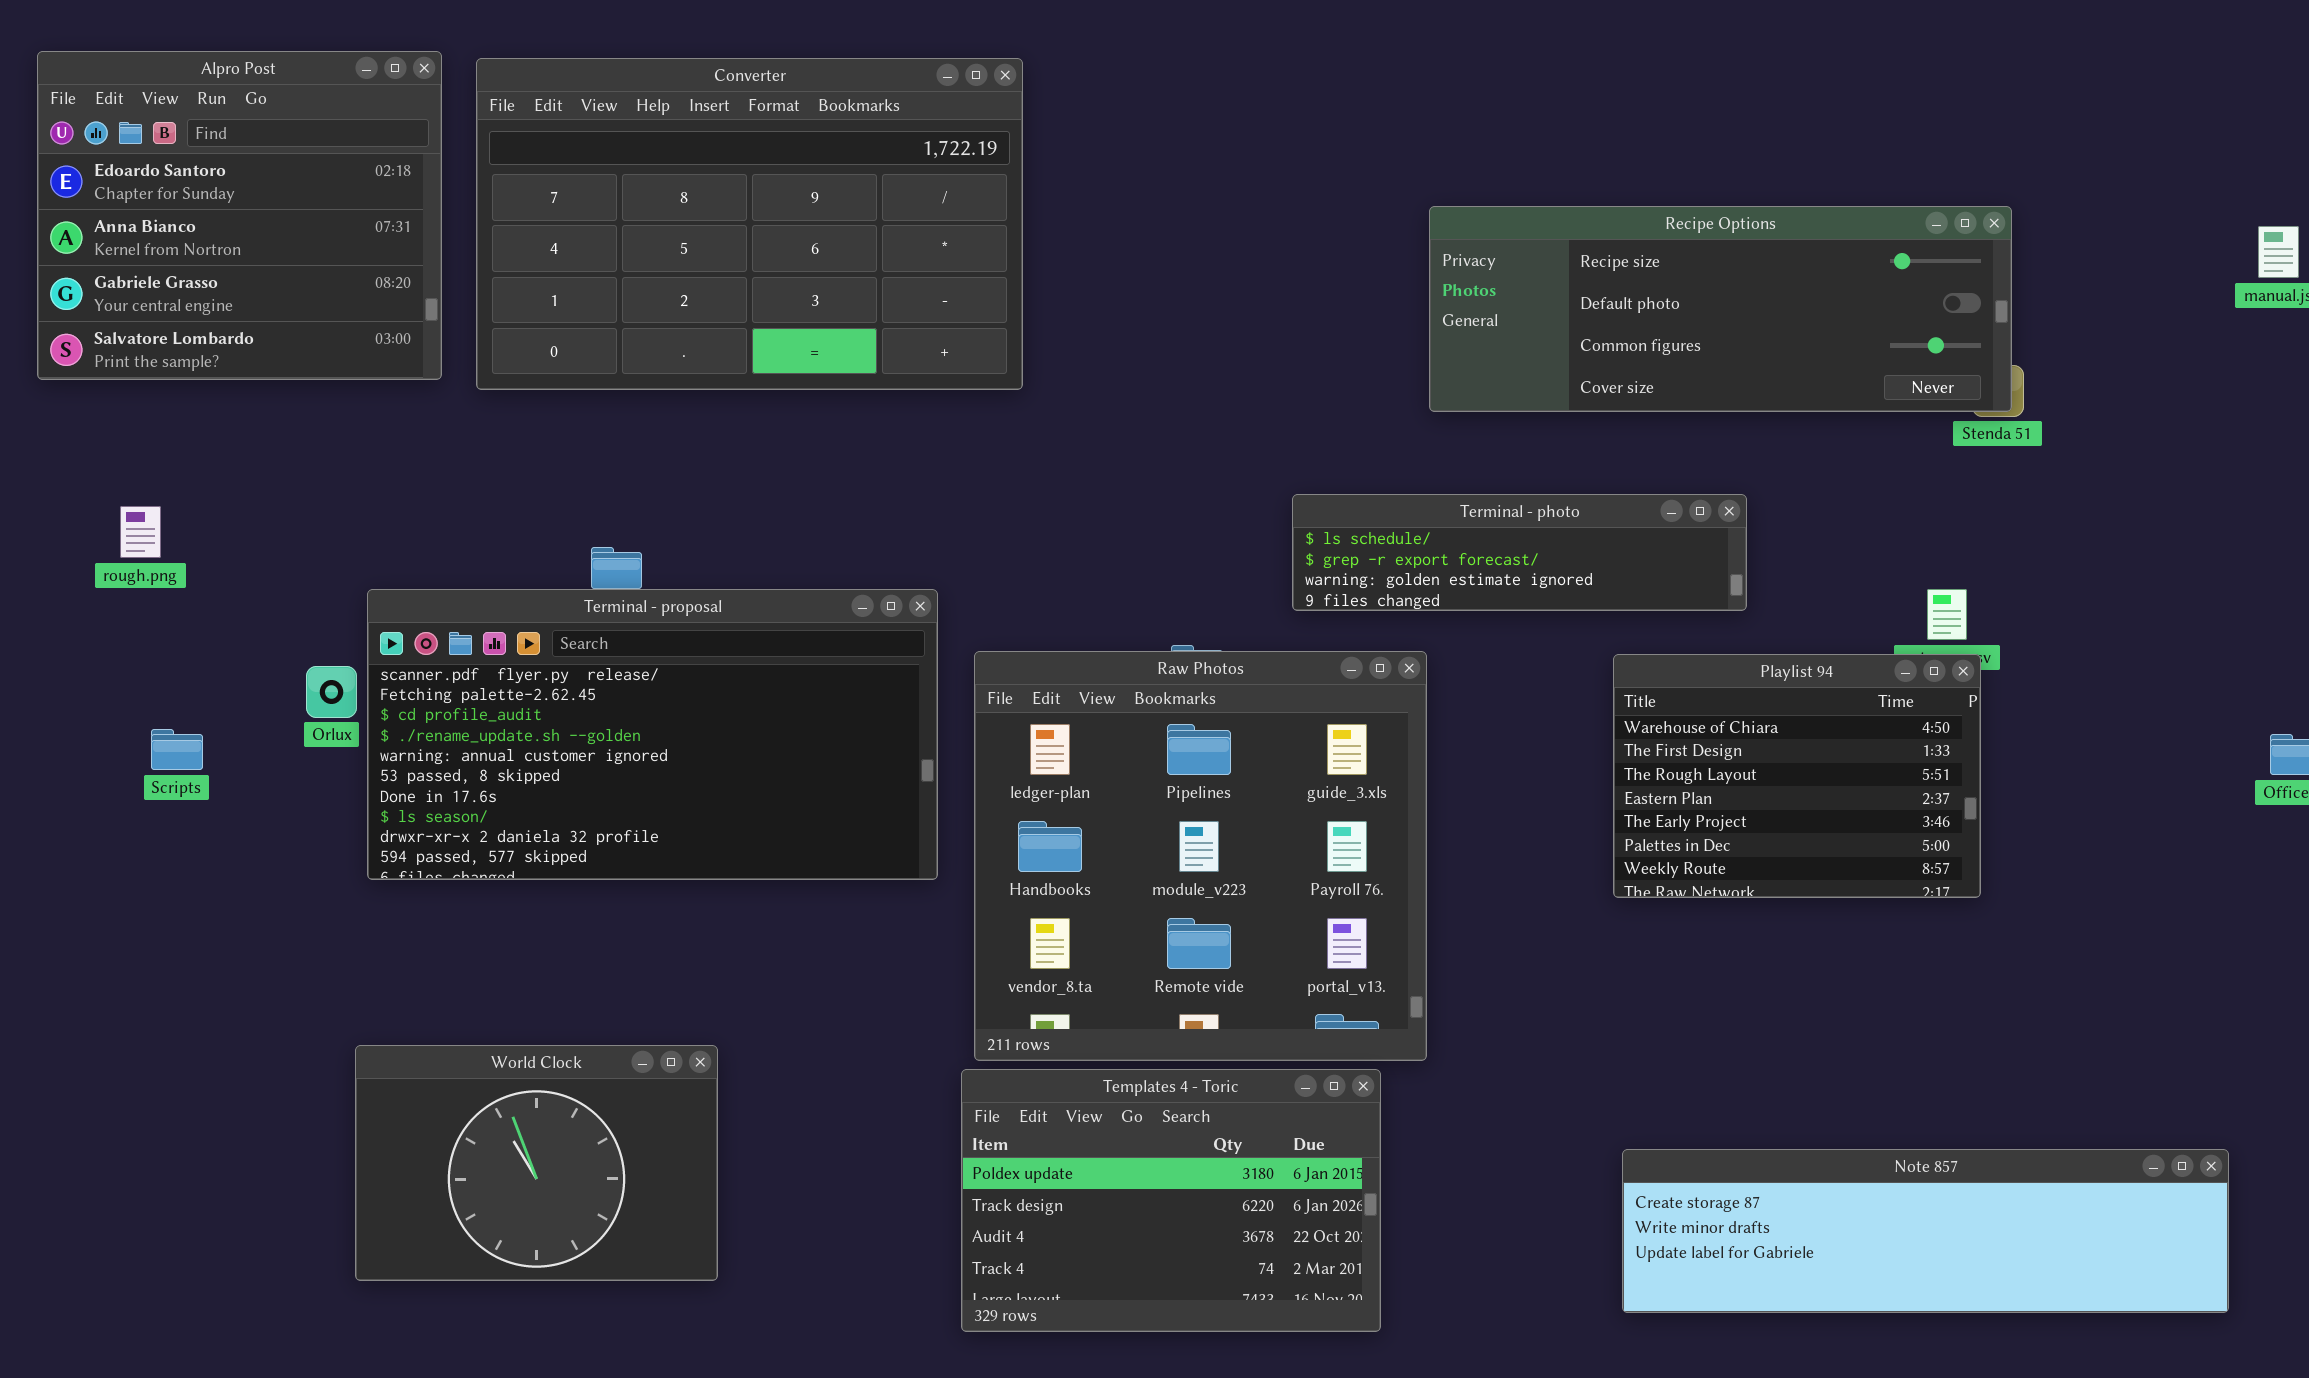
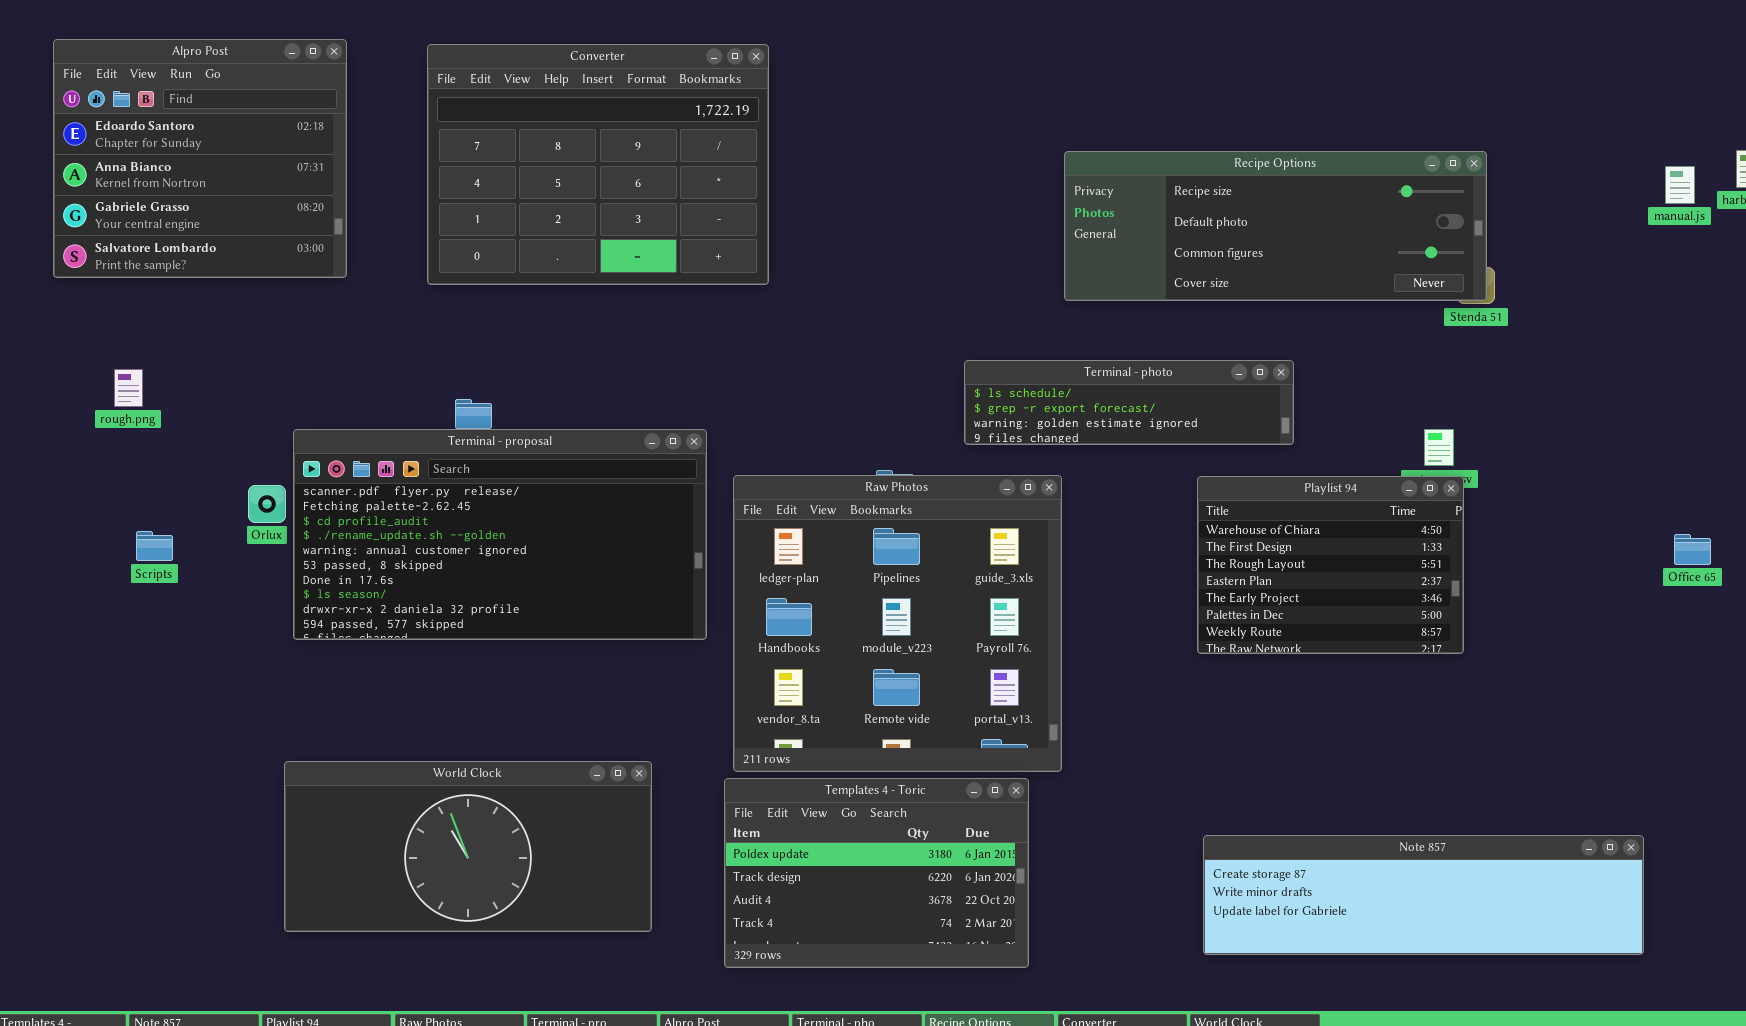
Converter: [476,58,1023,390] -> [427,44,769,285], resized
World Clock: [355,1045,718,1281] -> [284,761,652,932], resized

